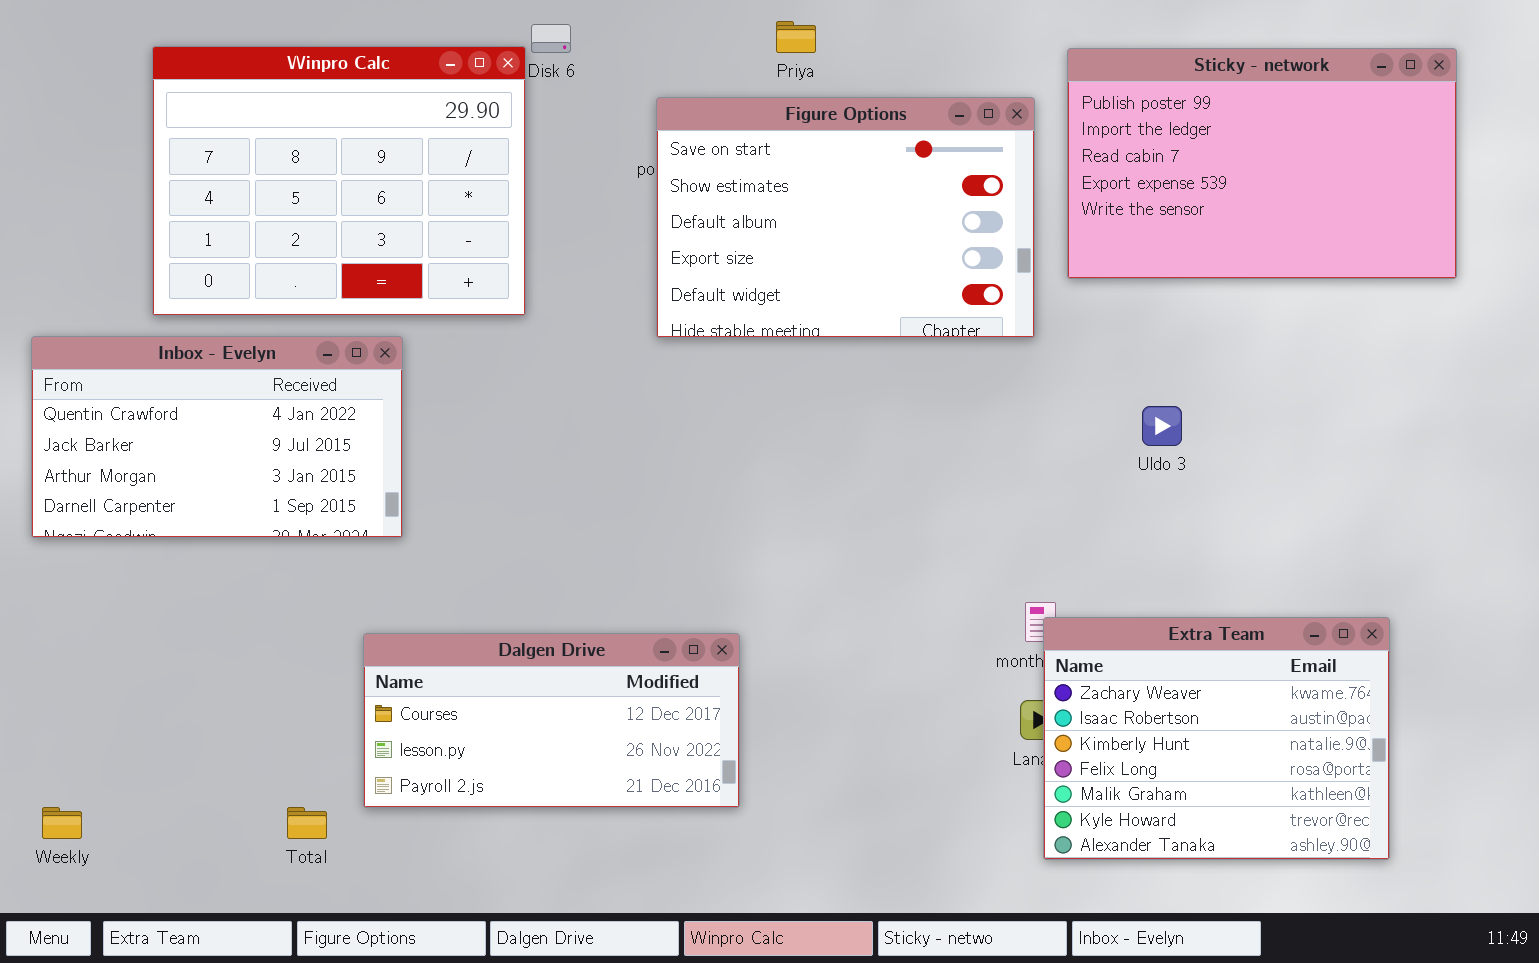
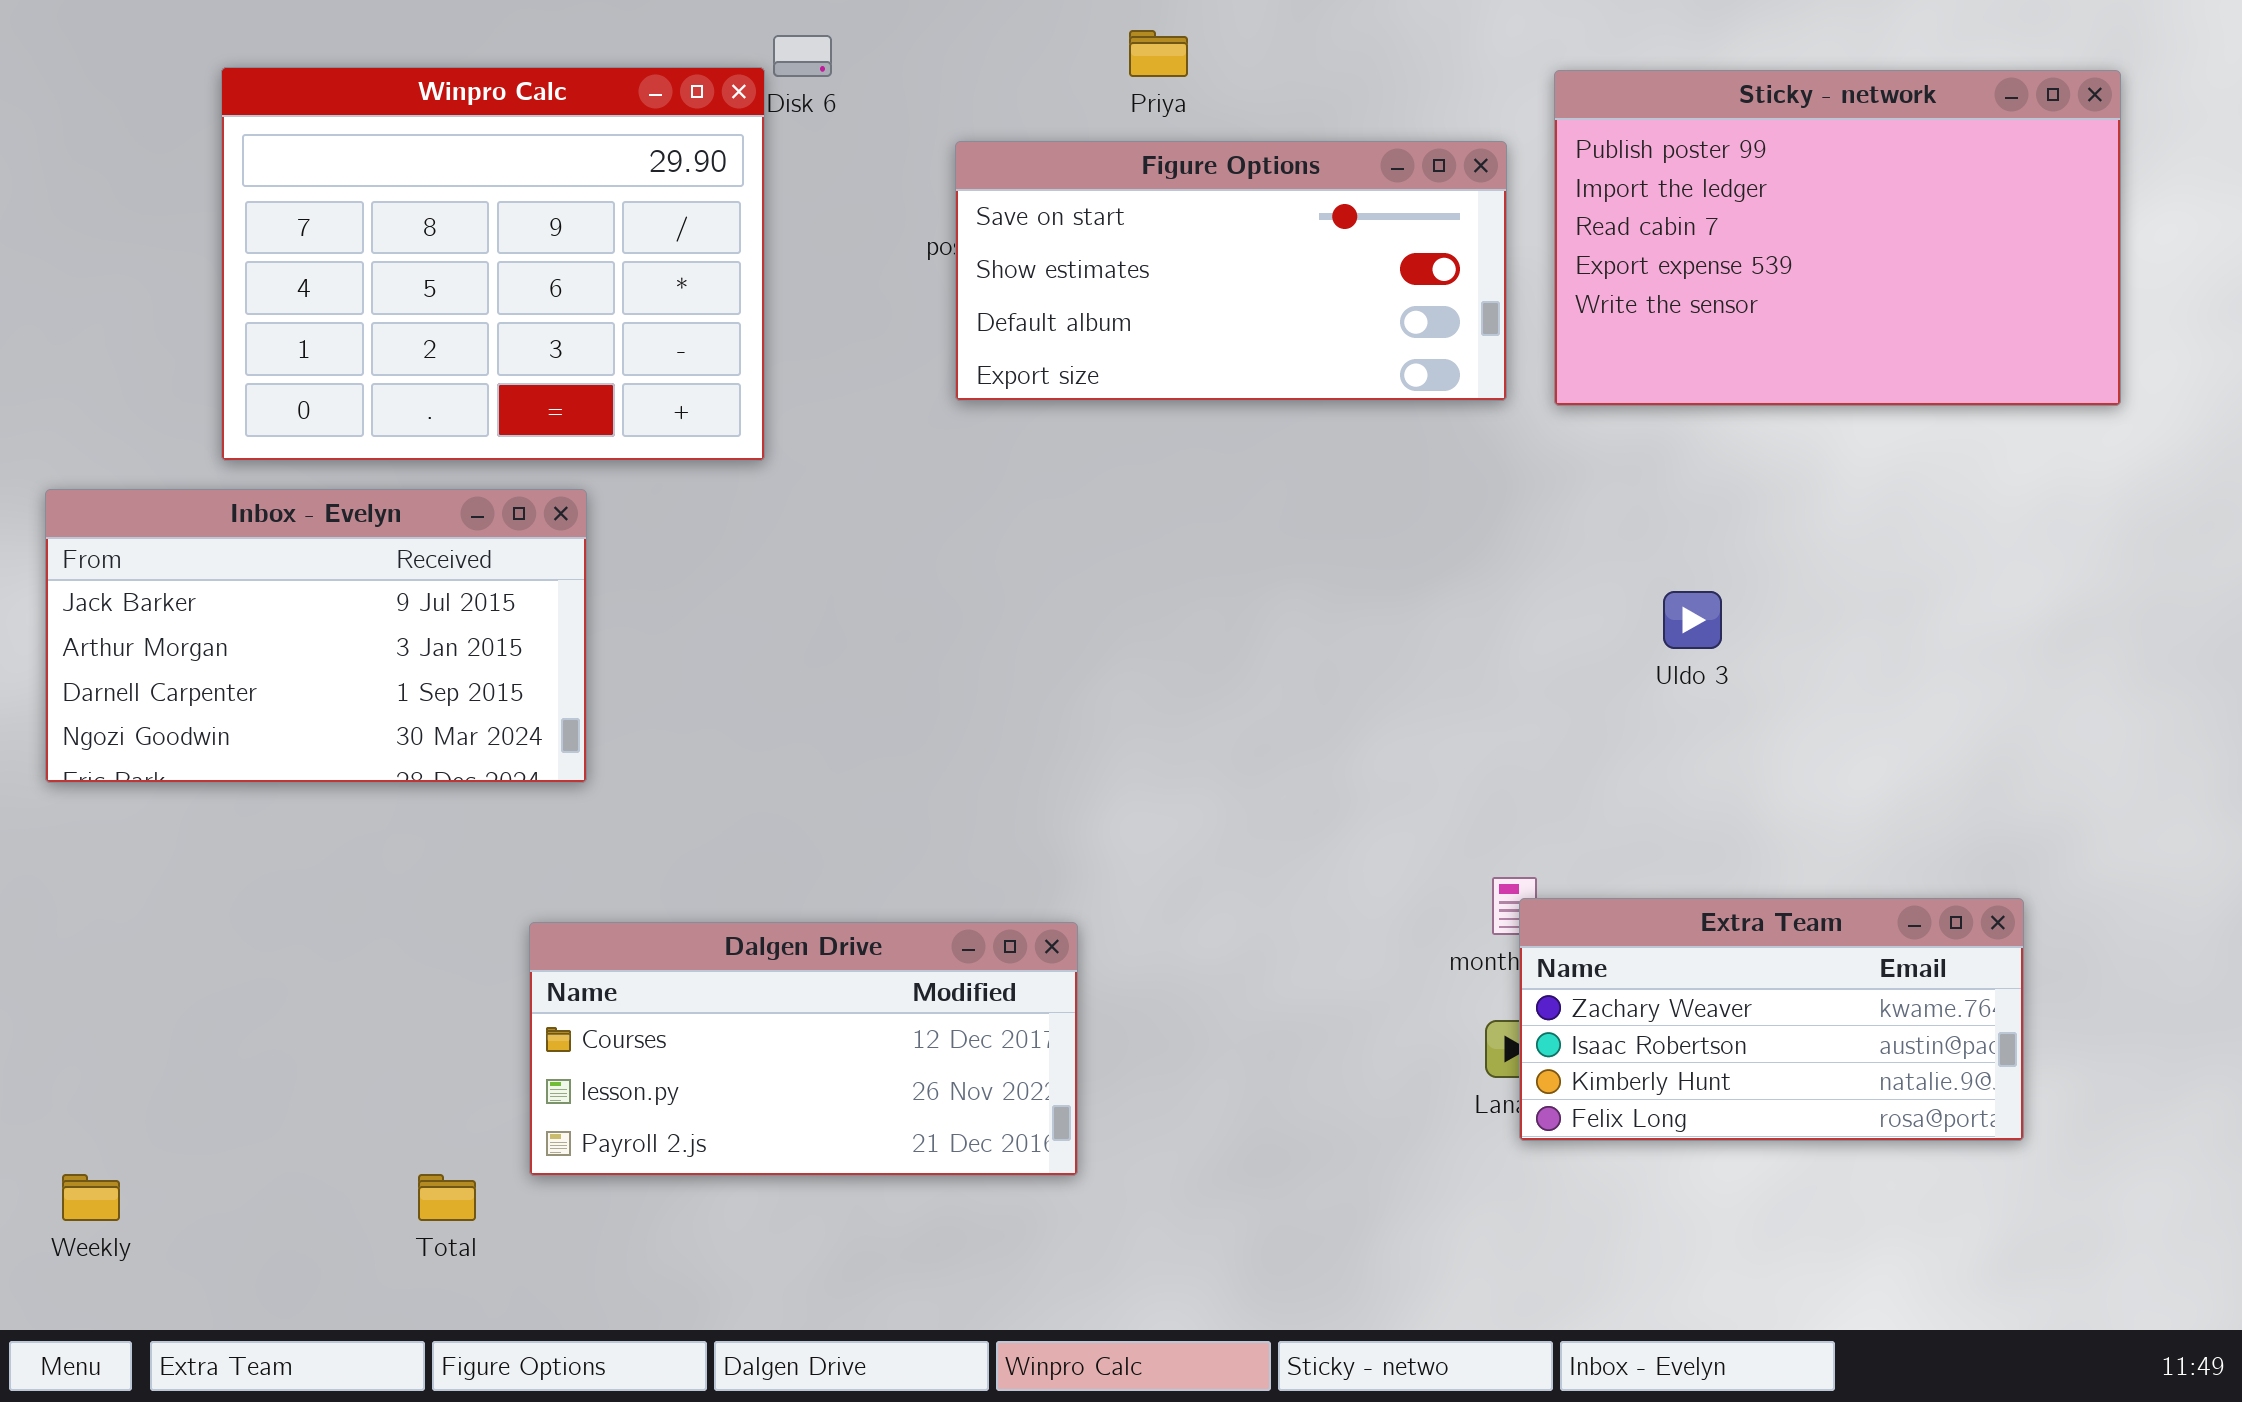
Figure Options: [656,97,1035,338] -> [955,141,1507,401], resized
Inbox - Evelyn: [31,336,403,538] -> [45,489,587,783], scrolled down 1 row
Extra Team: [1043,617,1390,860] -> [1519,898,2024,1141], resized

